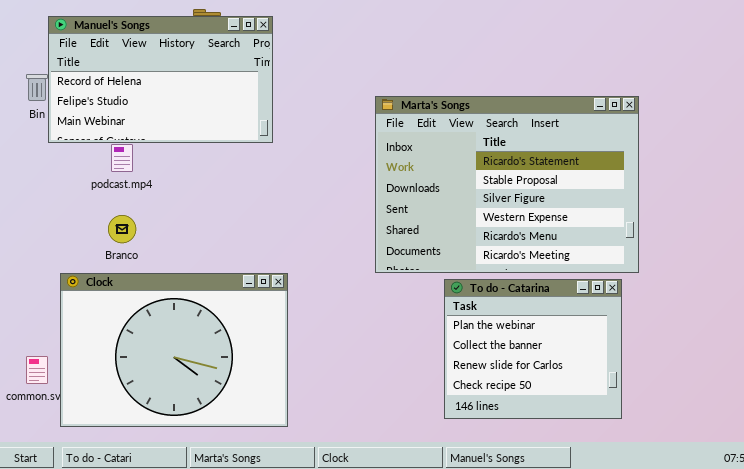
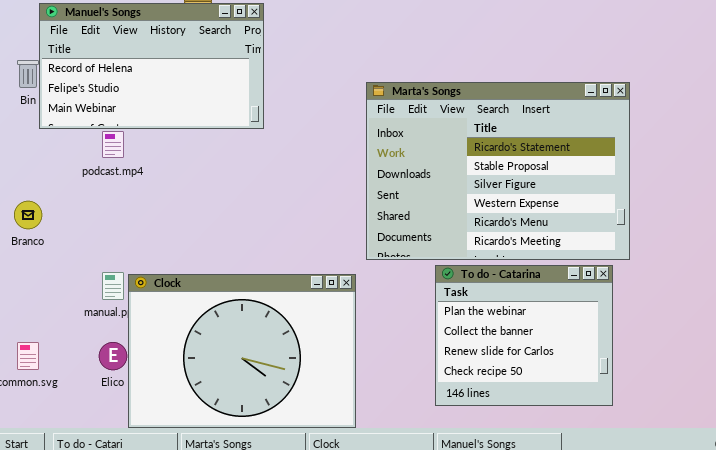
Branco: [108,215,136,243] -> [14,201,42,229], moved
Clock: [60,273,288,427] -> [128,274,356,428], moved

